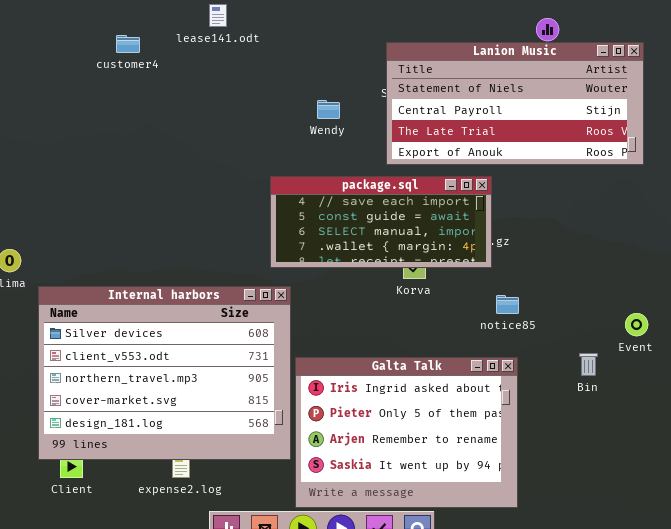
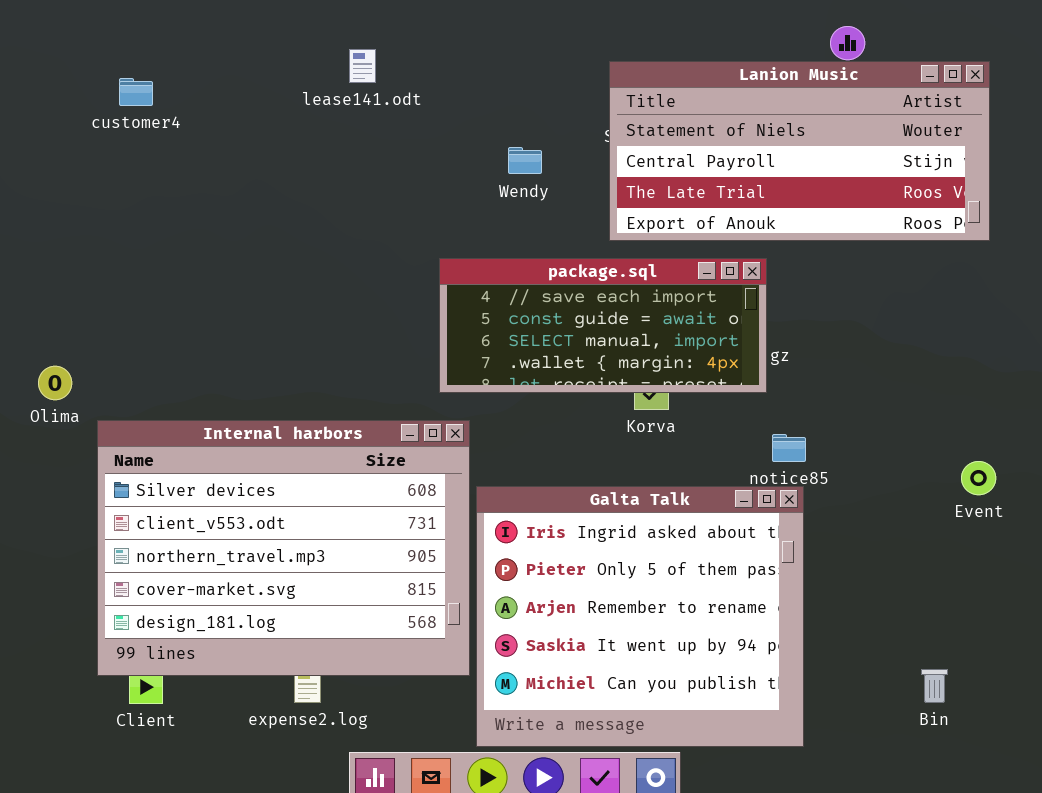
lease141.odt: [209,4,227,27] -> [349,49,376,83], moved
customer4: [116,35,140,53] -> [119,78,153,106], moved
Bin: [579,353,598,376] -> [921,669,948,703], moved
Galta Talk: [295,357,518,508] -> [476,486,804,747], resized

